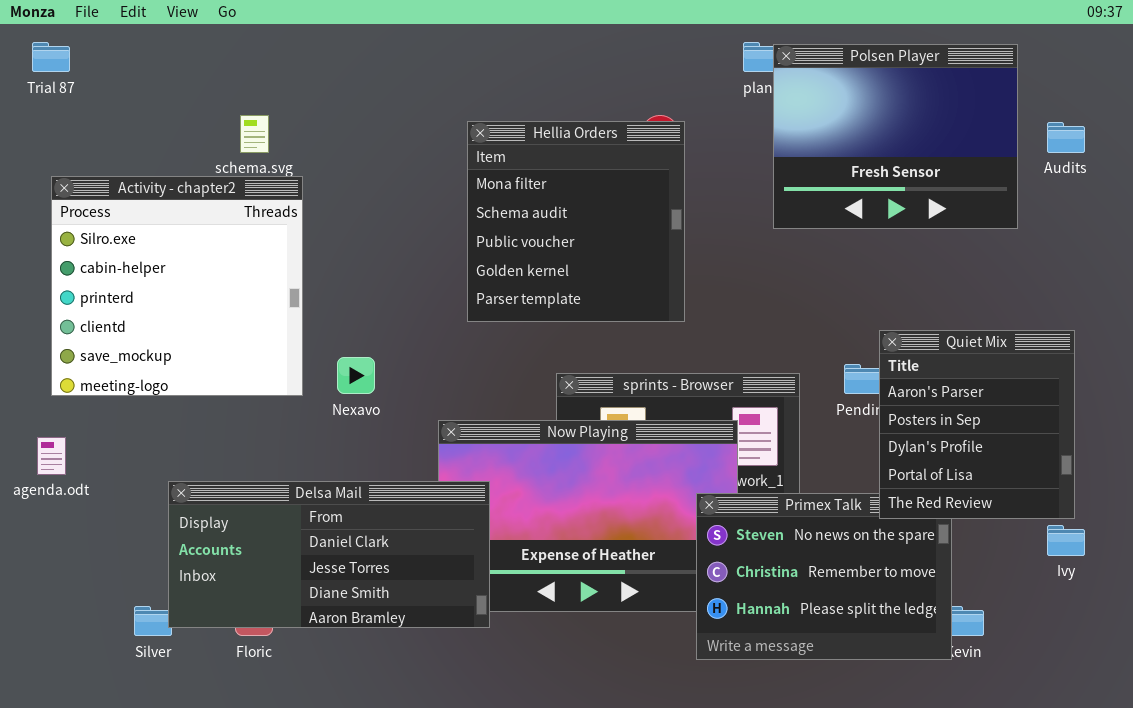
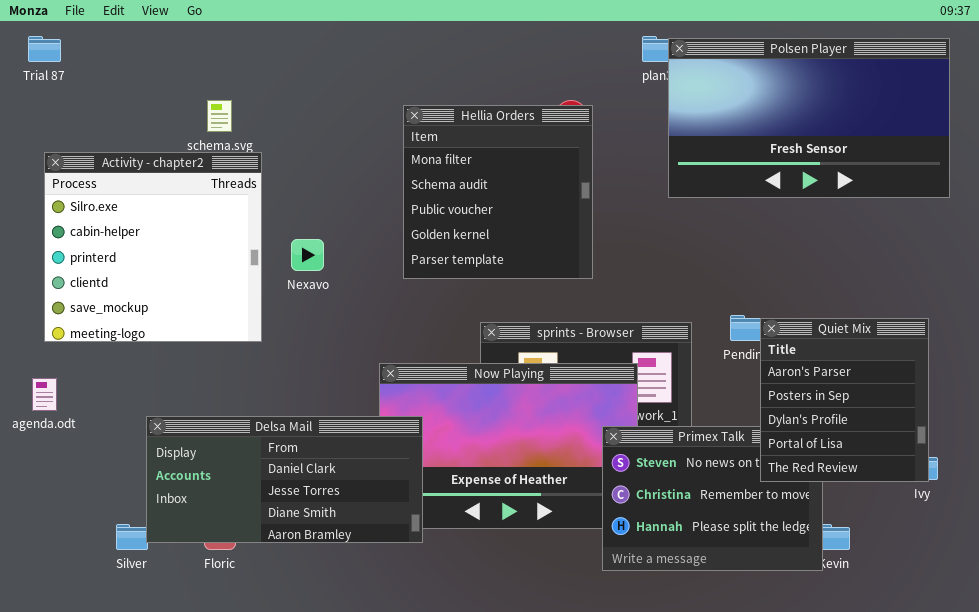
Polsen Player: [773,44,1018,229] -> [668,38,950,198], resized
Quiet Mix: [879,330,1075,519] -> [760,318,929,482], moved
Nexavo: [337,357,375,394] -> [291,239,324,271], moved

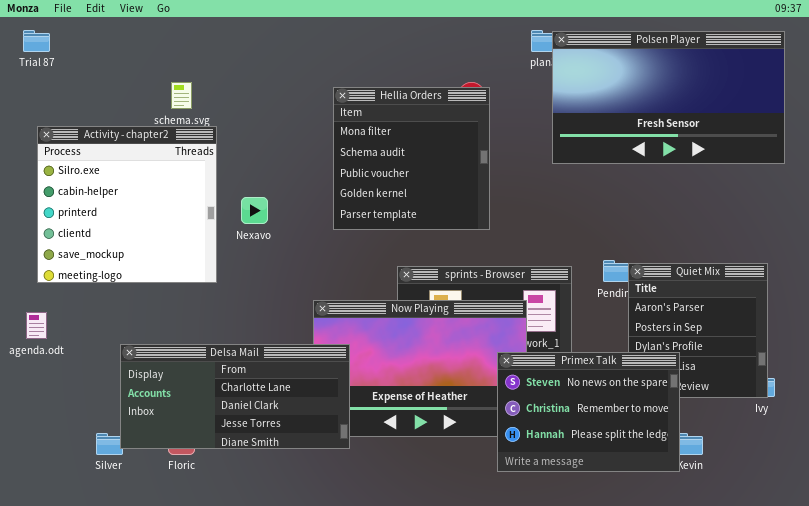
Delsa Mail: [146,416,423,543] -> [120,344,350,449], scrolled up 1 row
Primex Talk: [602,426,823,571] -> [497,352,680,472], raised

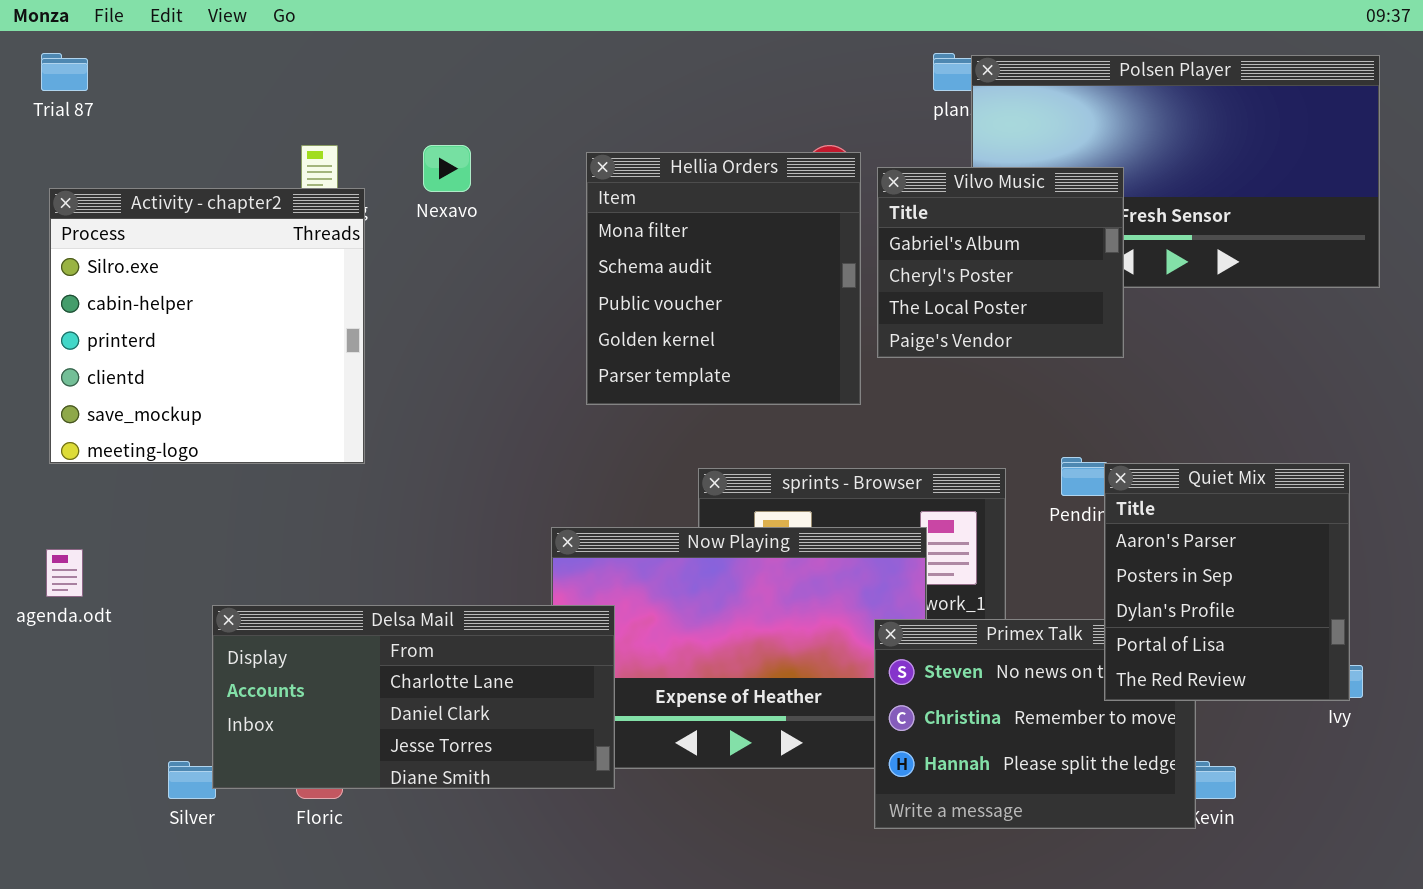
Vilvo Music: none -> [877,167,1124,358], opened
Activity - chapter2: [37,126,217,283] -> [49,188,365,464], moved
Nexavo: [241,197,268,224] -> [423,145,471,192], moved
Quiet Mix: [628,263,768,398] -> [1104,463,1350,701], raised

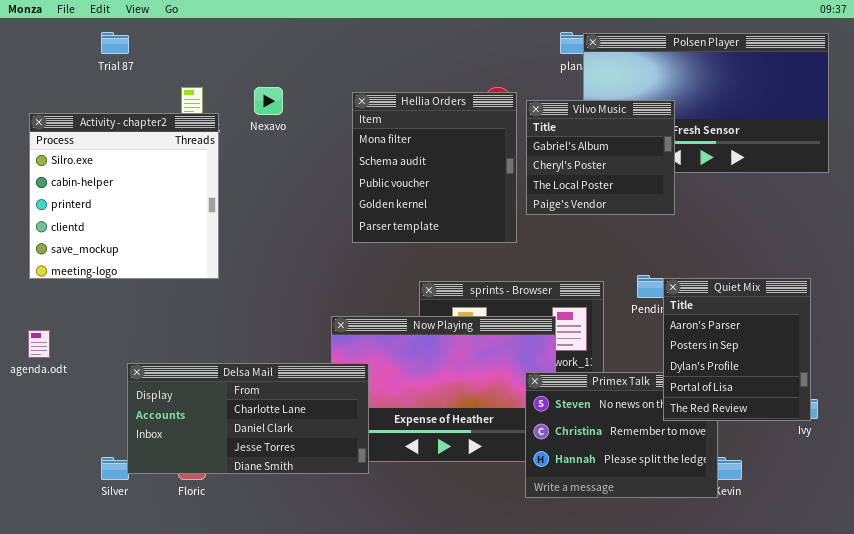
Trial 87: [41,53,88,91] -> [101,32,129,54], moved

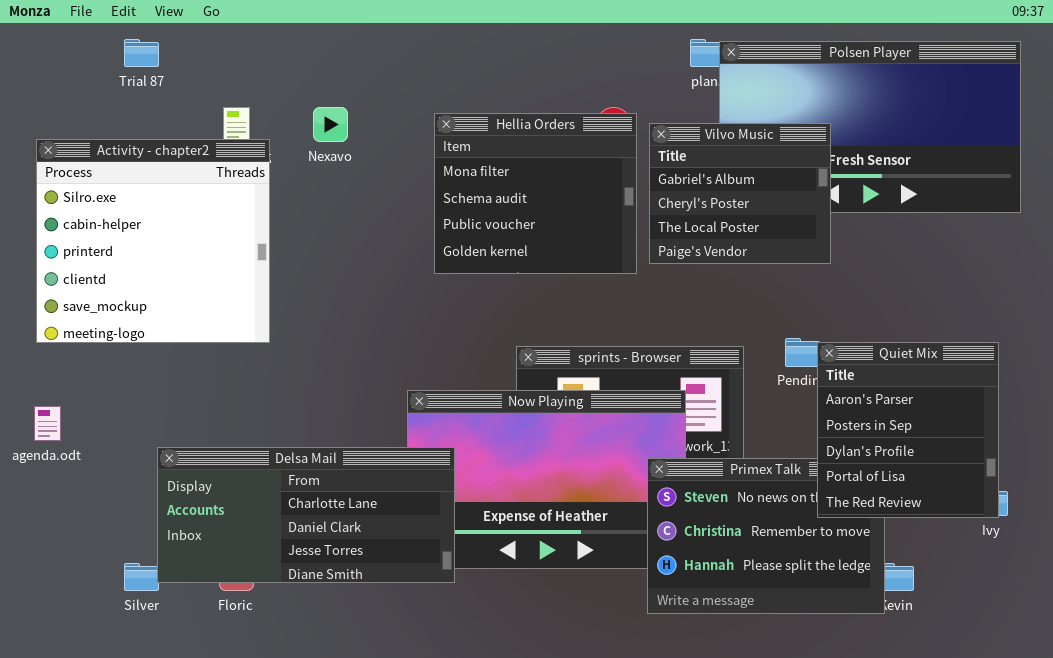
Hellia Orders: [352,92,517,243] -> [434,113,637,274], resized

